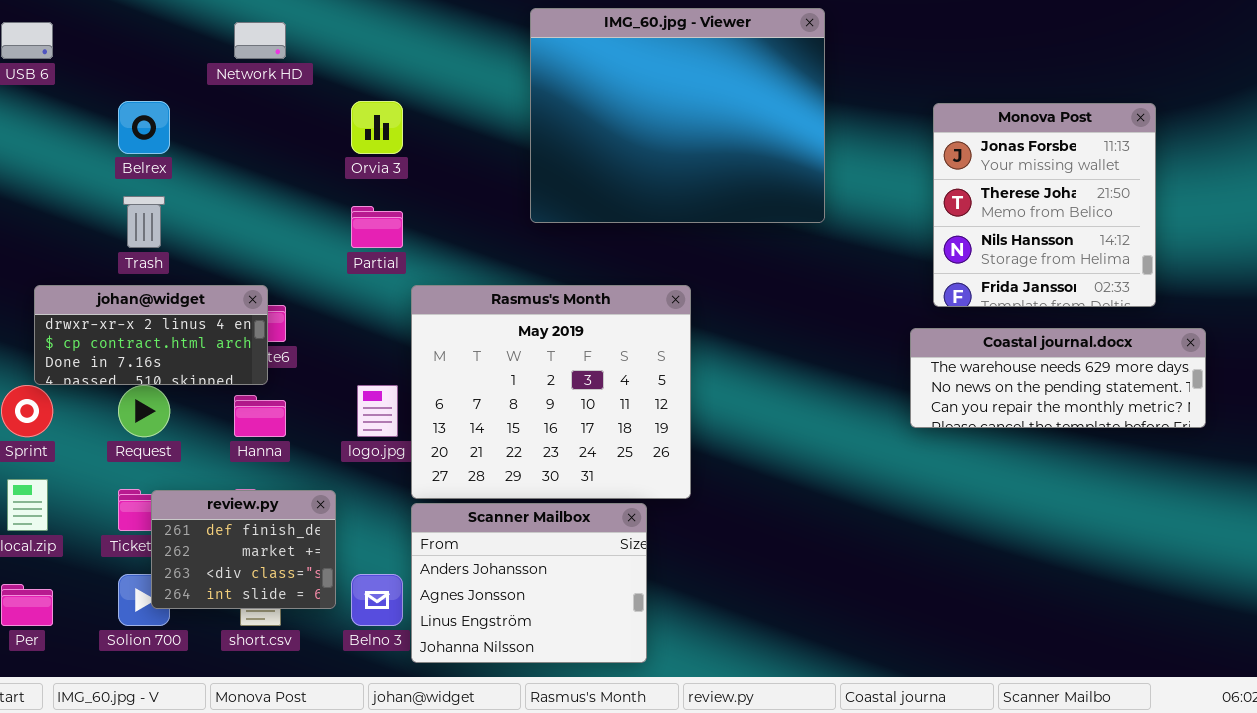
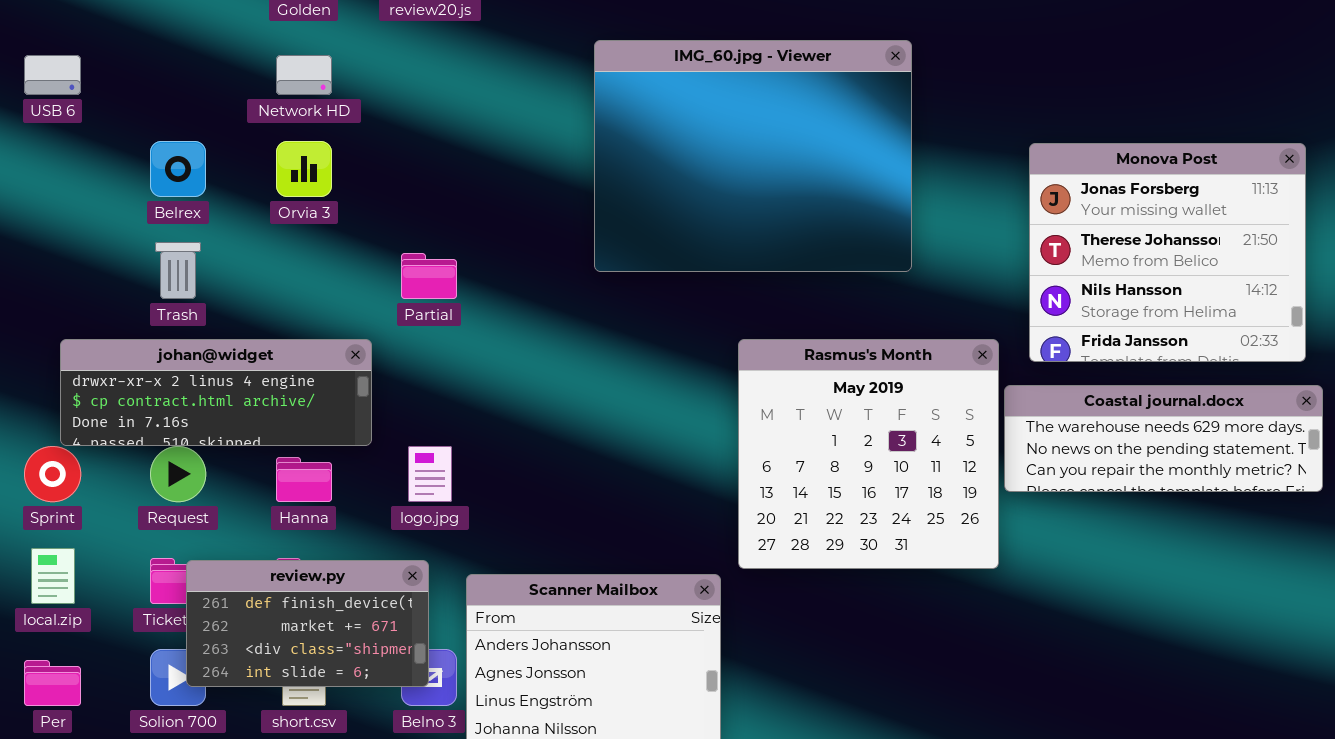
Orvia 3: [351,101,403,154] -> [276,141,332,197], moved
Monova Post: [933,103,1156,307] -> [1029,143,1306,362], resized
johan@widget: [34,285,268,385] -> [60,339,372,446], resized
Rasmus's Month: [411,285,691,499] -> [738,339,999,569], moved, resized
review.py: [151,490,336,609] -> [186,560,429,687], resized

